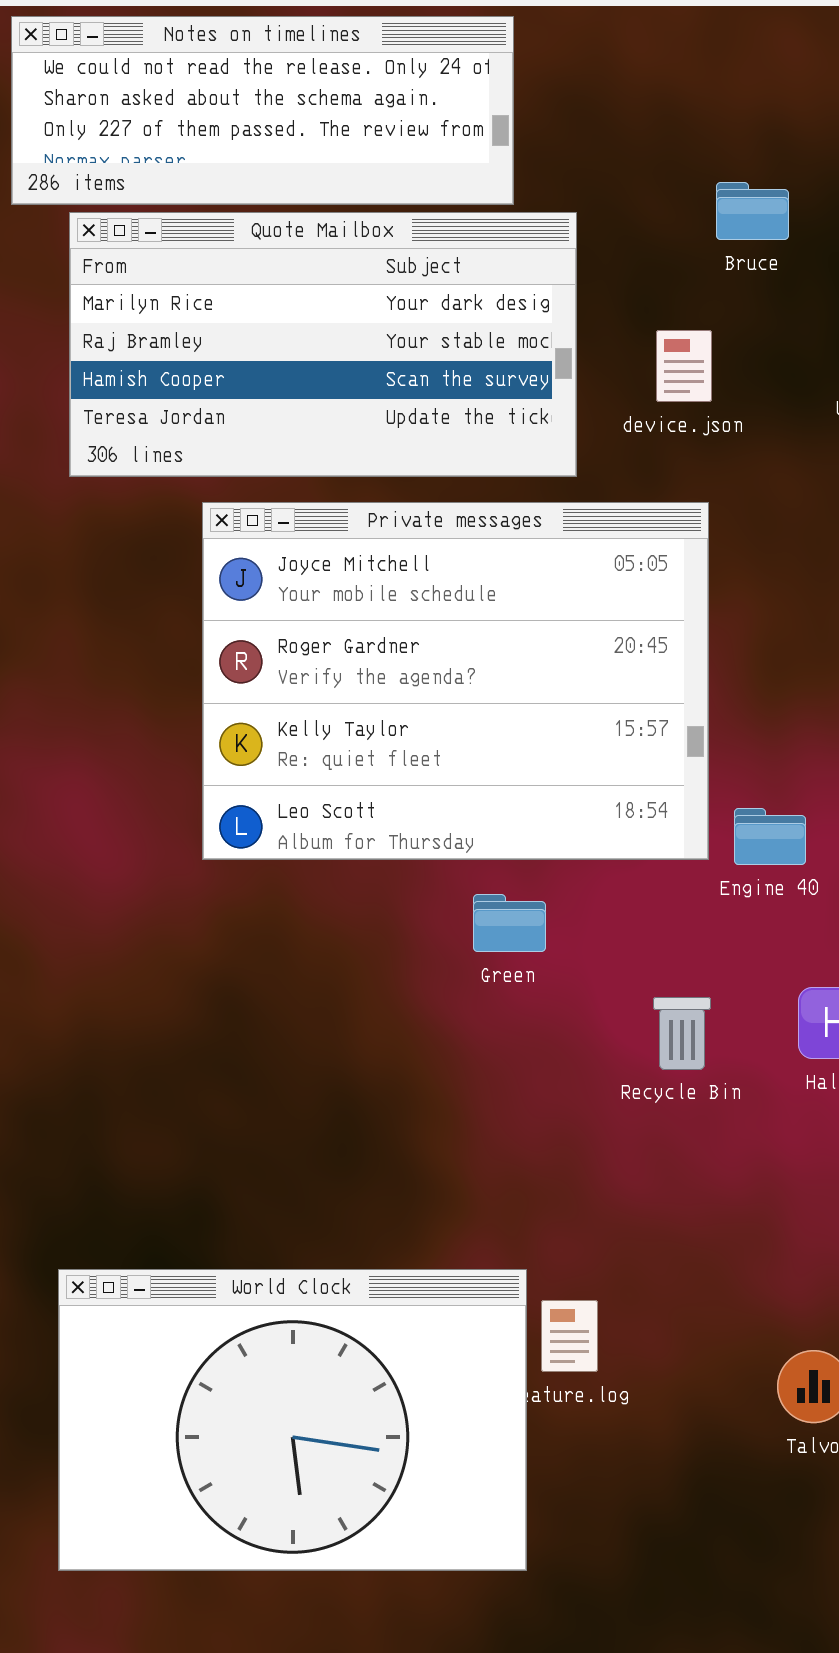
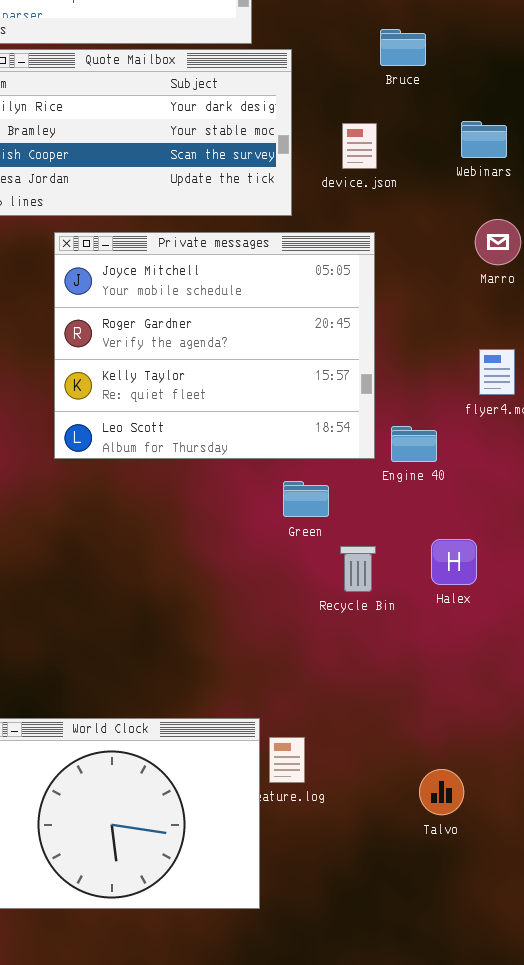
Green: [473,894,546,952] -> [283,481,329,517], moved

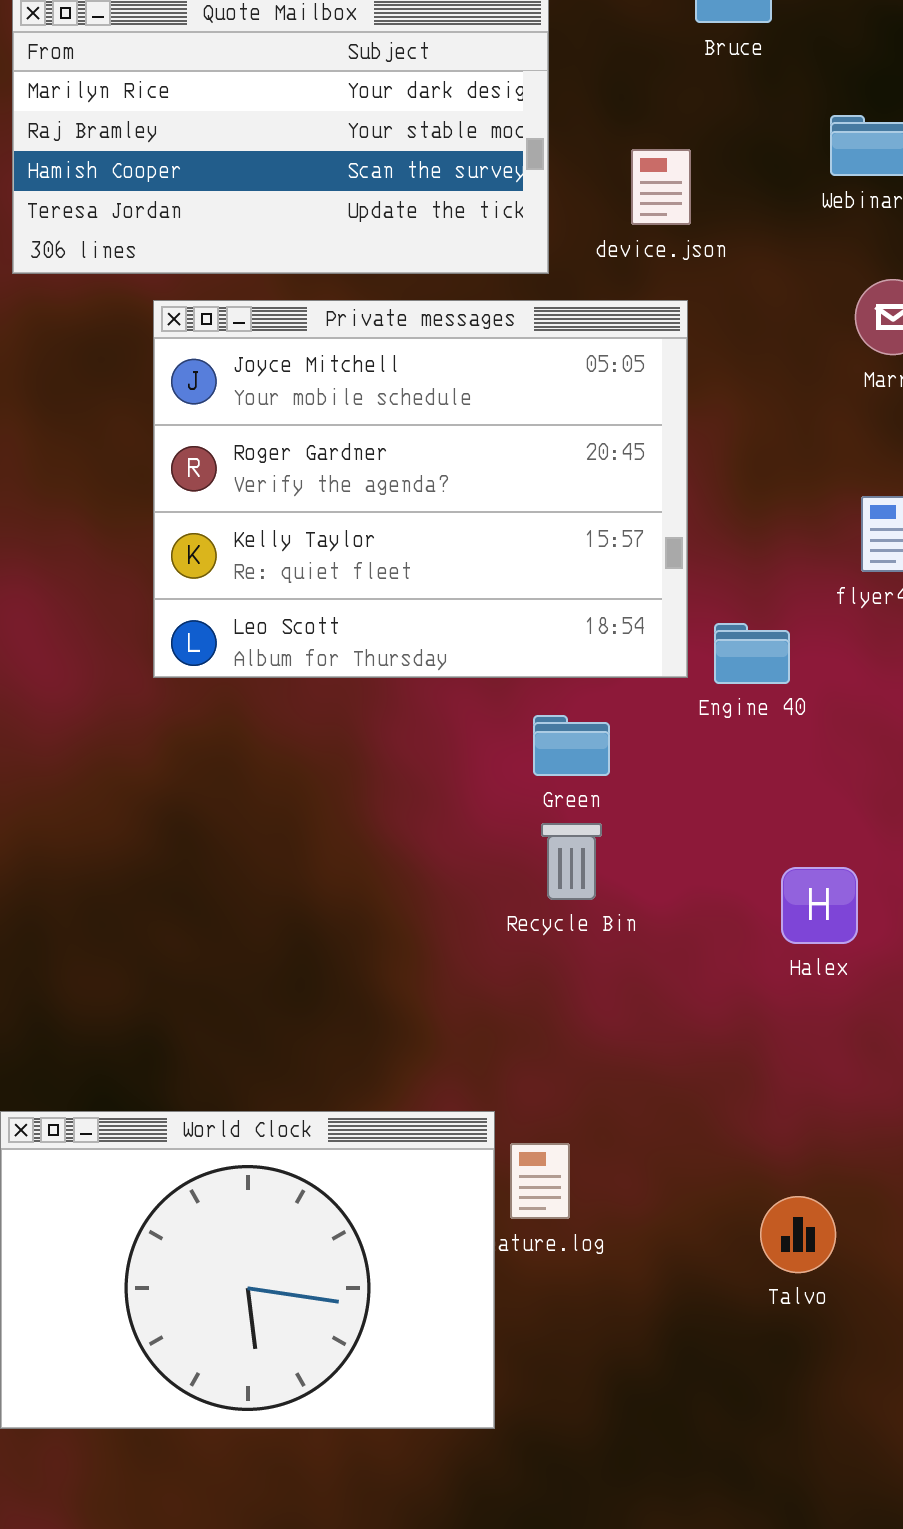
device.json: [342,123,377,169] -> [631,149,691,225], moved
Halex: [431,539,477,585] -> [781,867,858,944], moved
Recycle Bin: [340,546,376,592] -> [541,823,602,900], moved

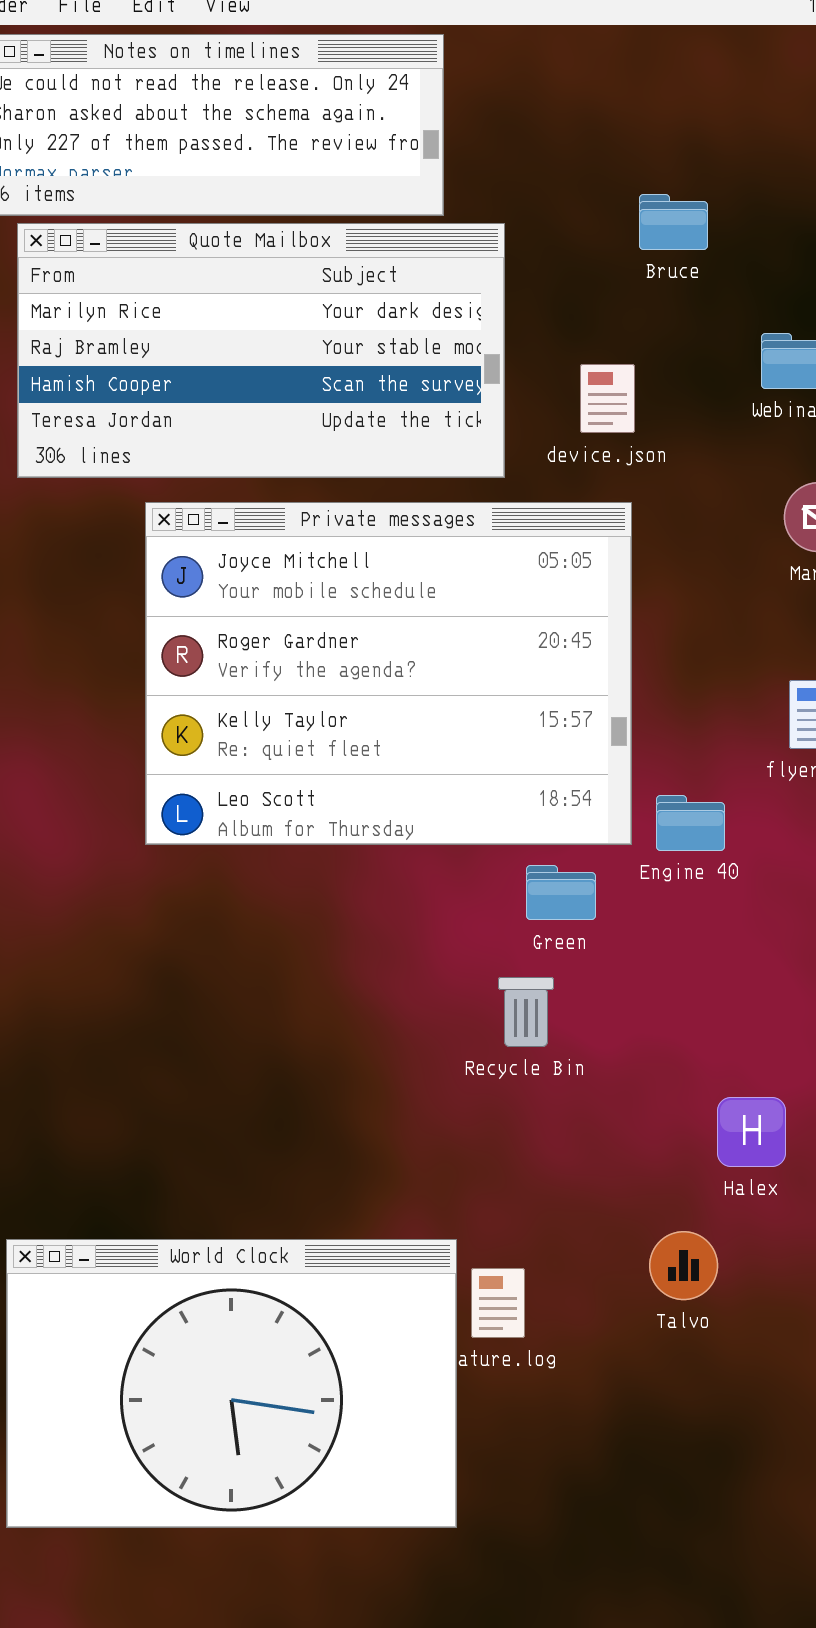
Green: [533,715,610,776] -> [526,865,596,920], moved
Halex: [781,867,858,944] -> [717,1097,786,1167], moved
Talvo: [760,1196,836,1273] -> [649,1231,718,1300], moved

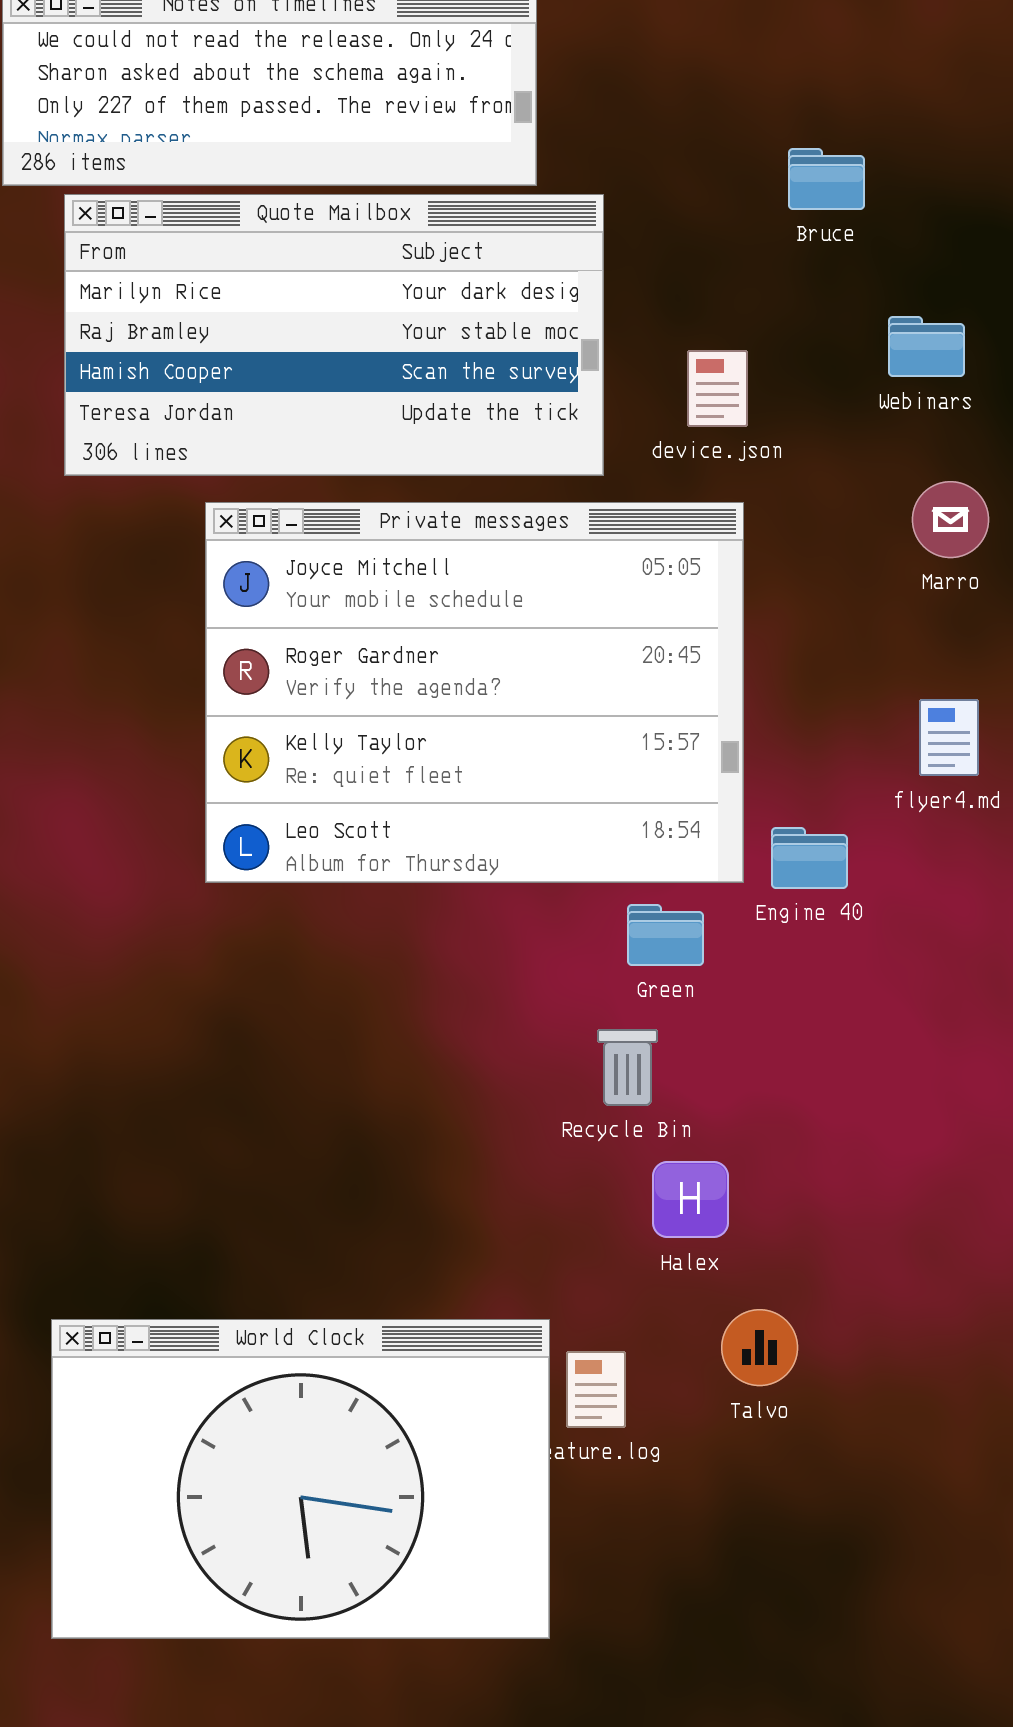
Bruce: [639,194,708,250] -> [788,148,865,210], moved
Halex: [717,1097,786,1167] -> [652,1161,729,1238], moved
Talvo: [649,1231,718,1300] -> [721,1309,798,1386], moved

